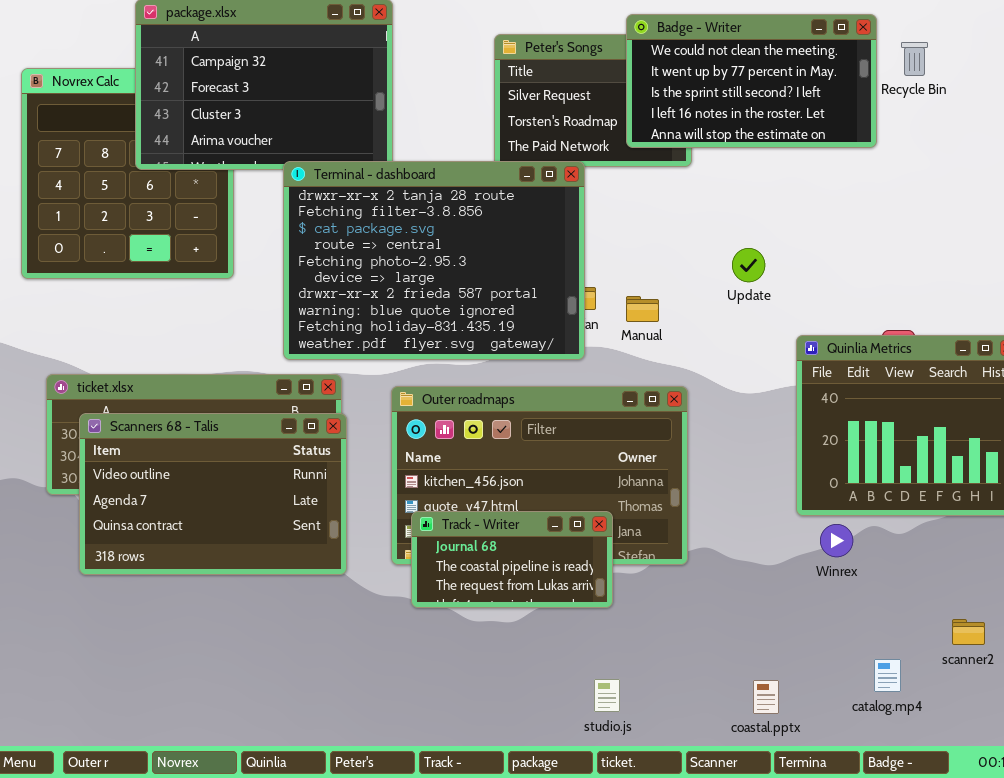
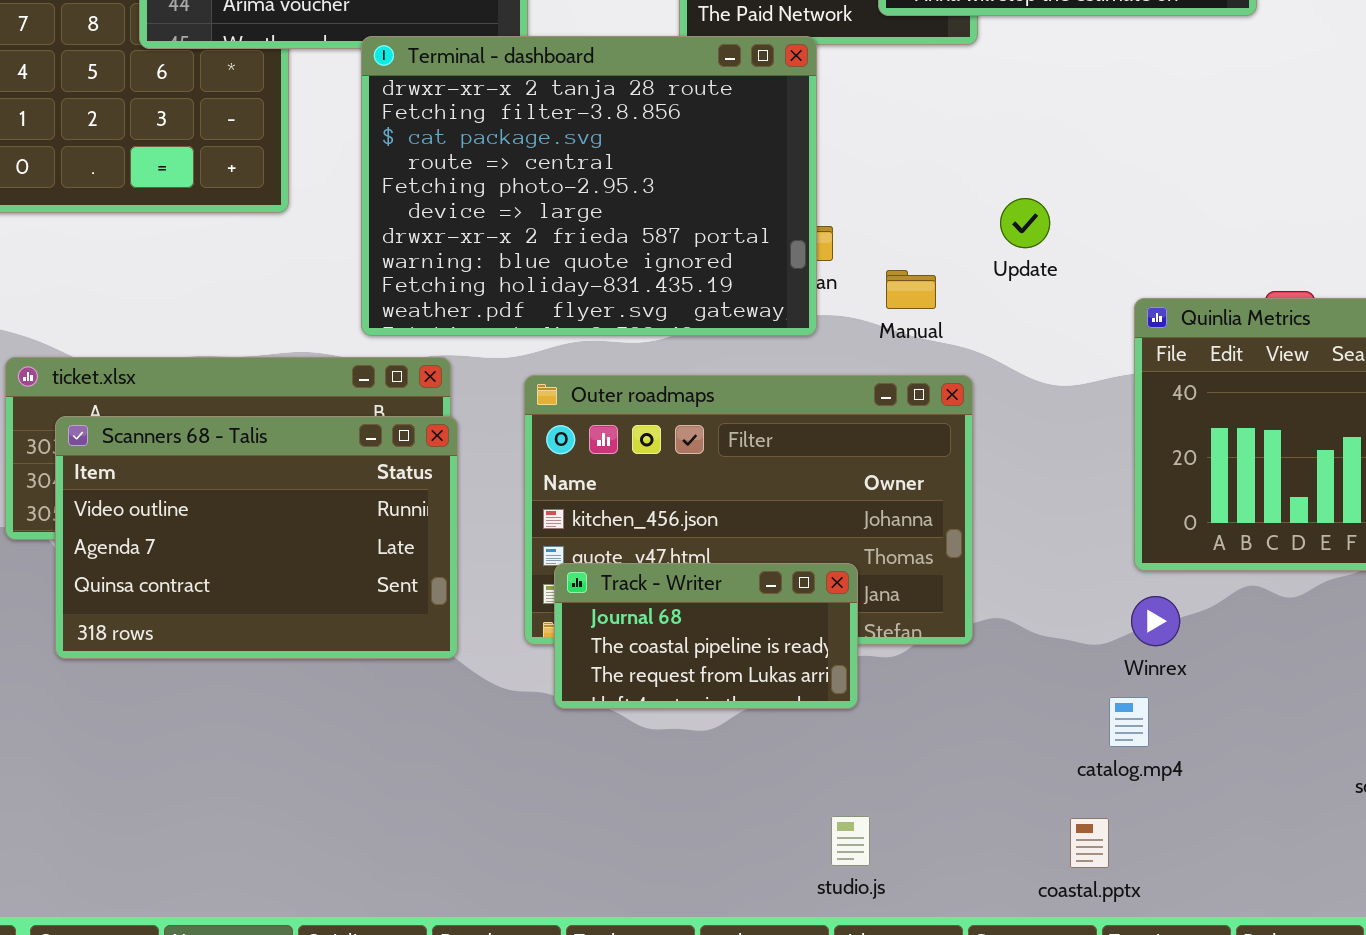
Update: [732,248,765,282] -> [1000,198,1050,248], moved
Manual: [626,296,659,322] -> [886,270,936,309], moved
Winrex: [820,524,853,557] -> [1131,596,1180,646], moved
catalog.mp4: [874,659,901,692] -> [1109,697,1149,747], moved

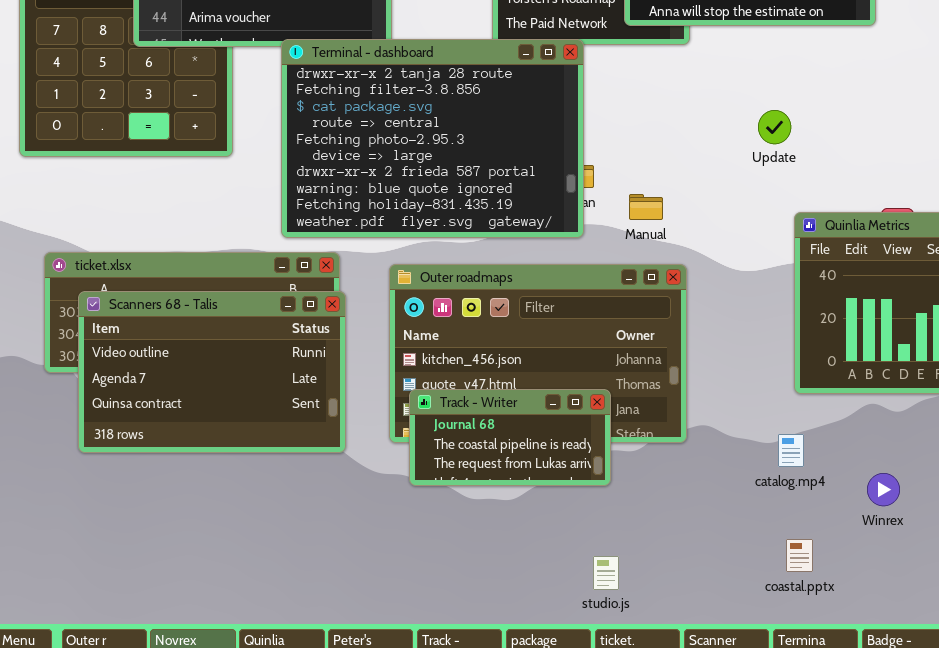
Update: [1000,198,1050,248] -> [758,110,791,144], moved
Winrex: [1131,596,1180,646] -> [867,473,900,506], moved
catalog.mp4: [1109,697,1149,747] -> [778,434,804,467], moved
coastal.pptx: [1070,818,1109,868] -> [786,539,813,572], moved

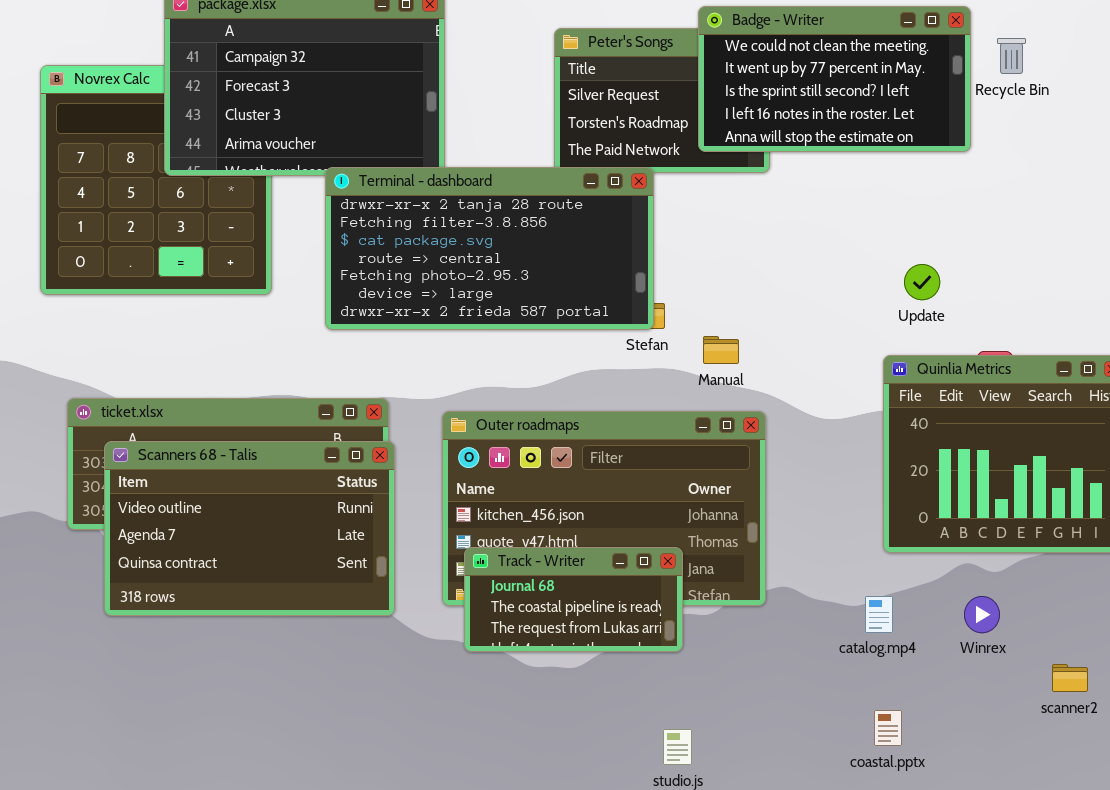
Terminal - dashboard: [281,39,584,238] -> [325,167,654,330], resized
Update: [758,110,791,144] -> [904,264,940,300], moved
Winrex: [867,473,900,506] -> [964,596,1000,633], moved

